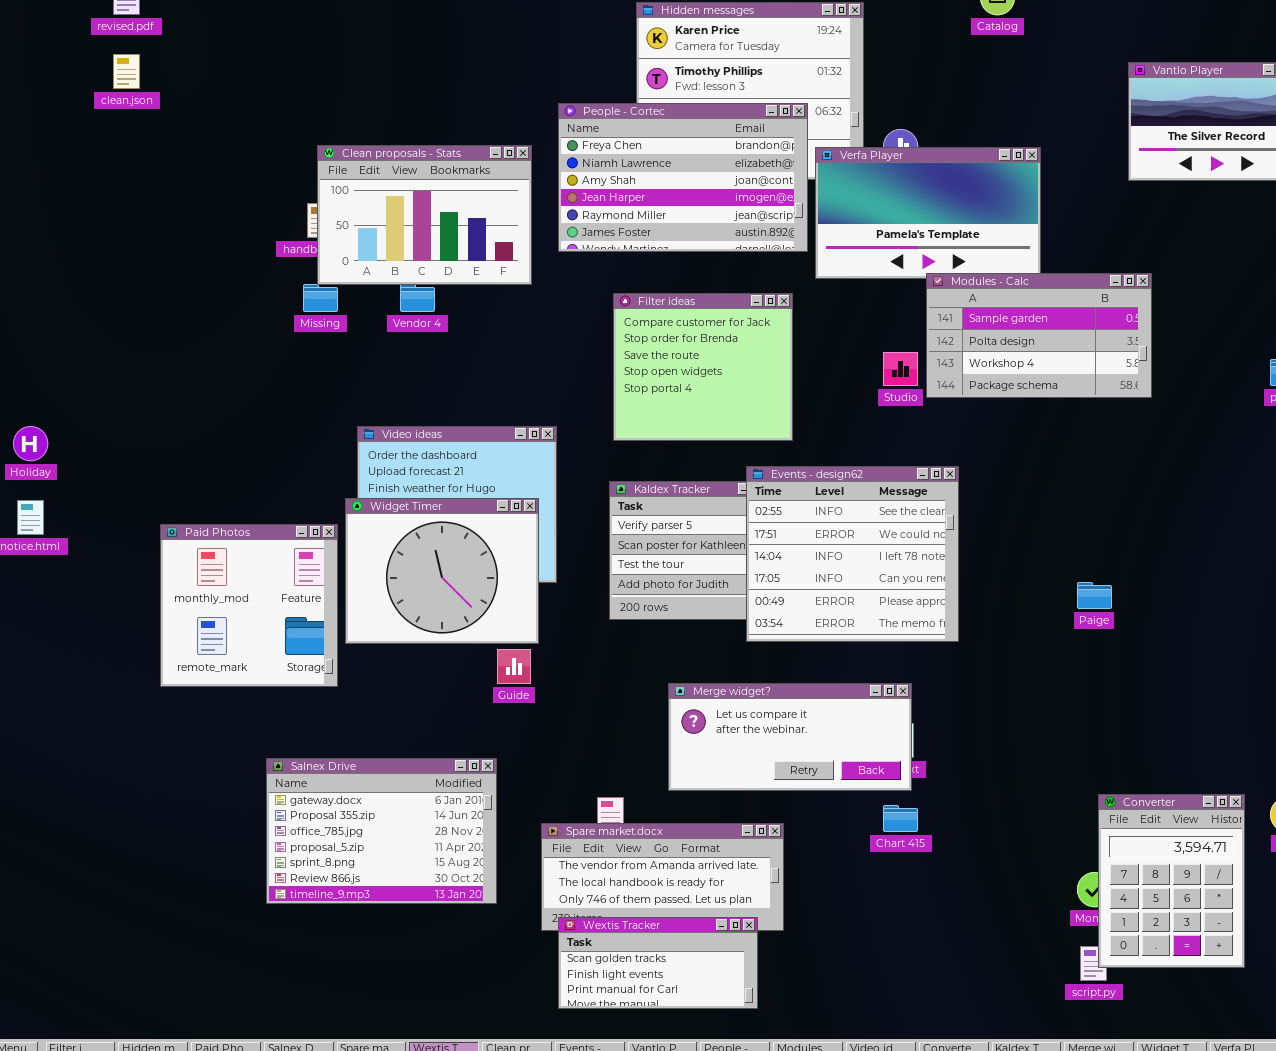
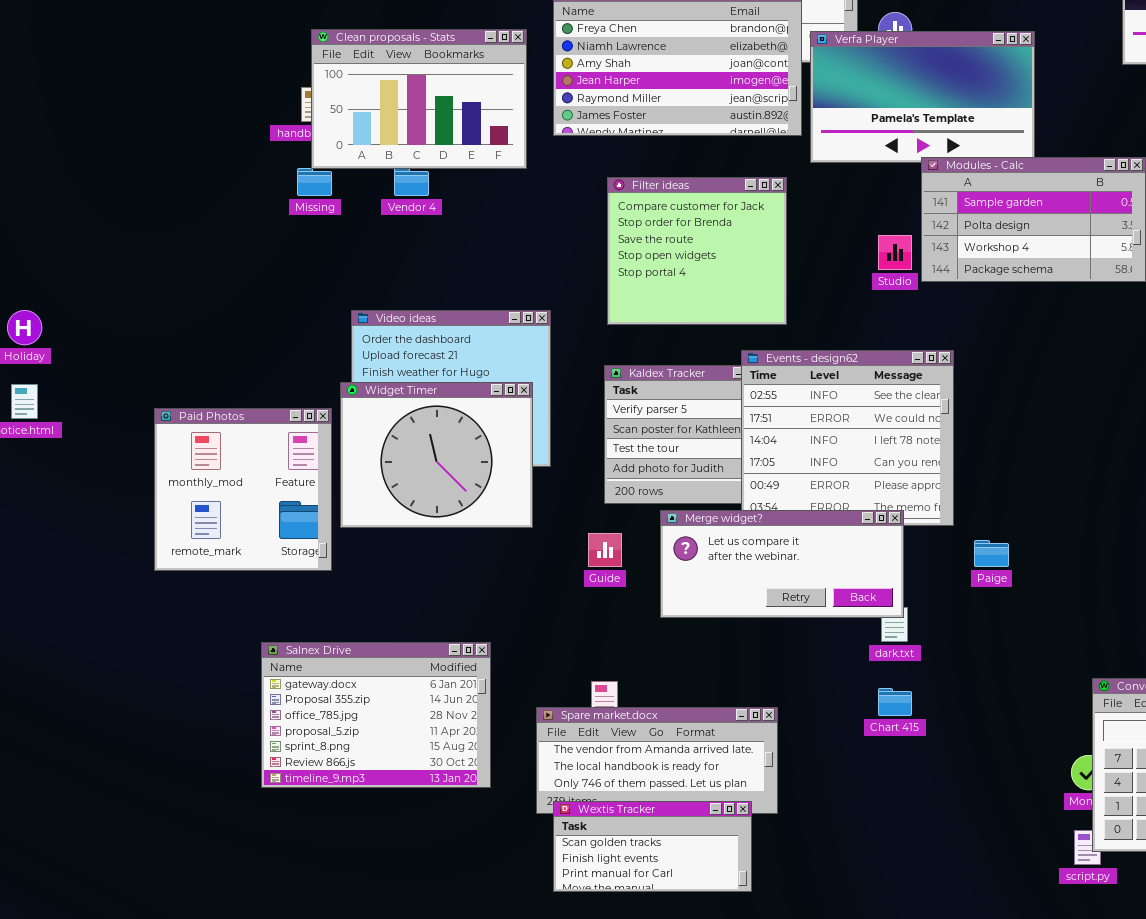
Paige: [1077,582,1112,609] -> [974,540,1009,567], moved
Guide: [497,649,531,684] -> [588,533,622,567], moved
Merge widget?: [668,683,912,791] -> [660,510,904,618], moved

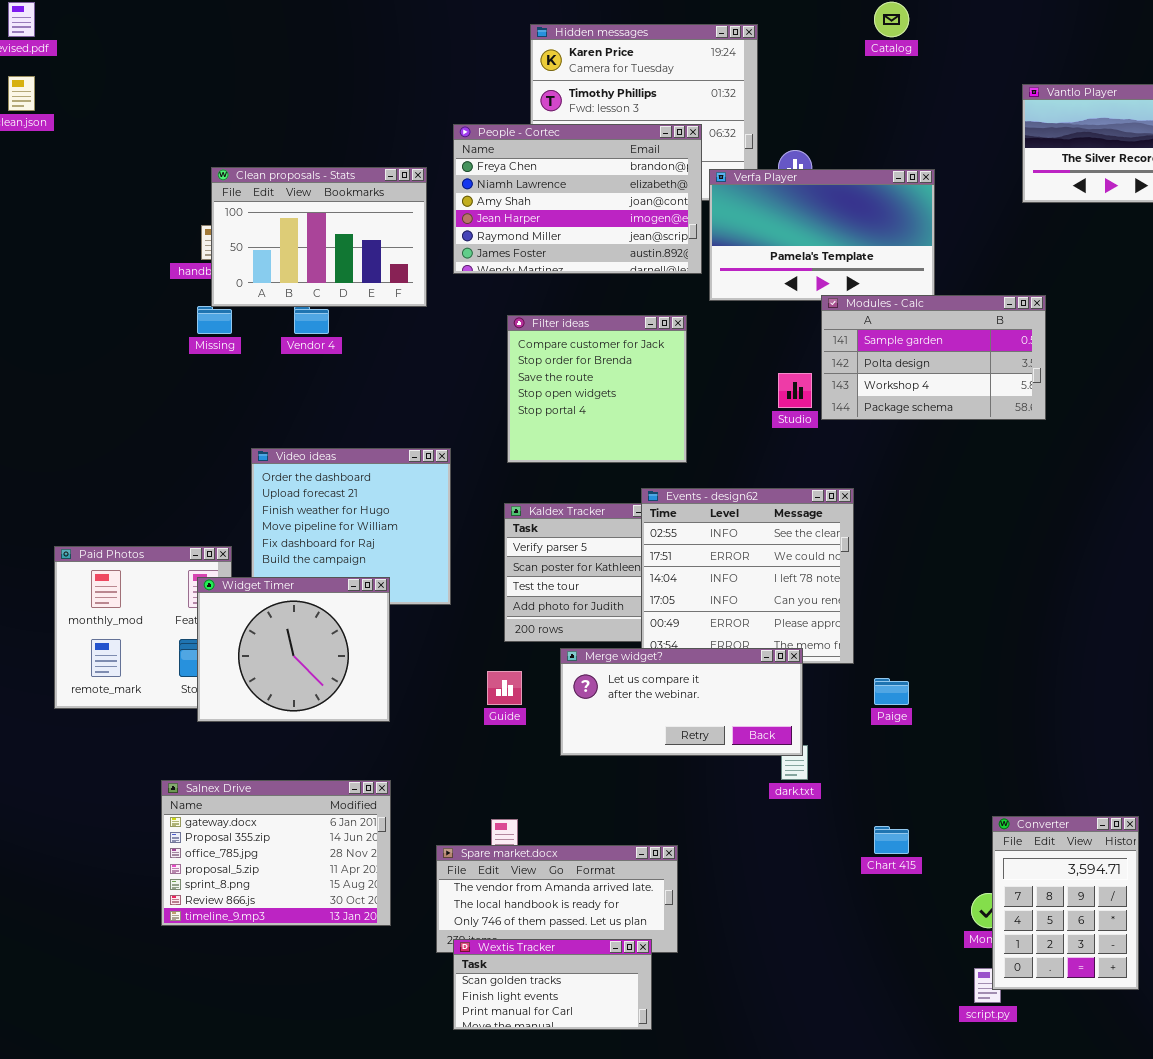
Widget Timer: [340,382,533,528] -> [197,577,390,722], moved
Chart 415: [878,688,912,716] -> [874,826,909,854], moved

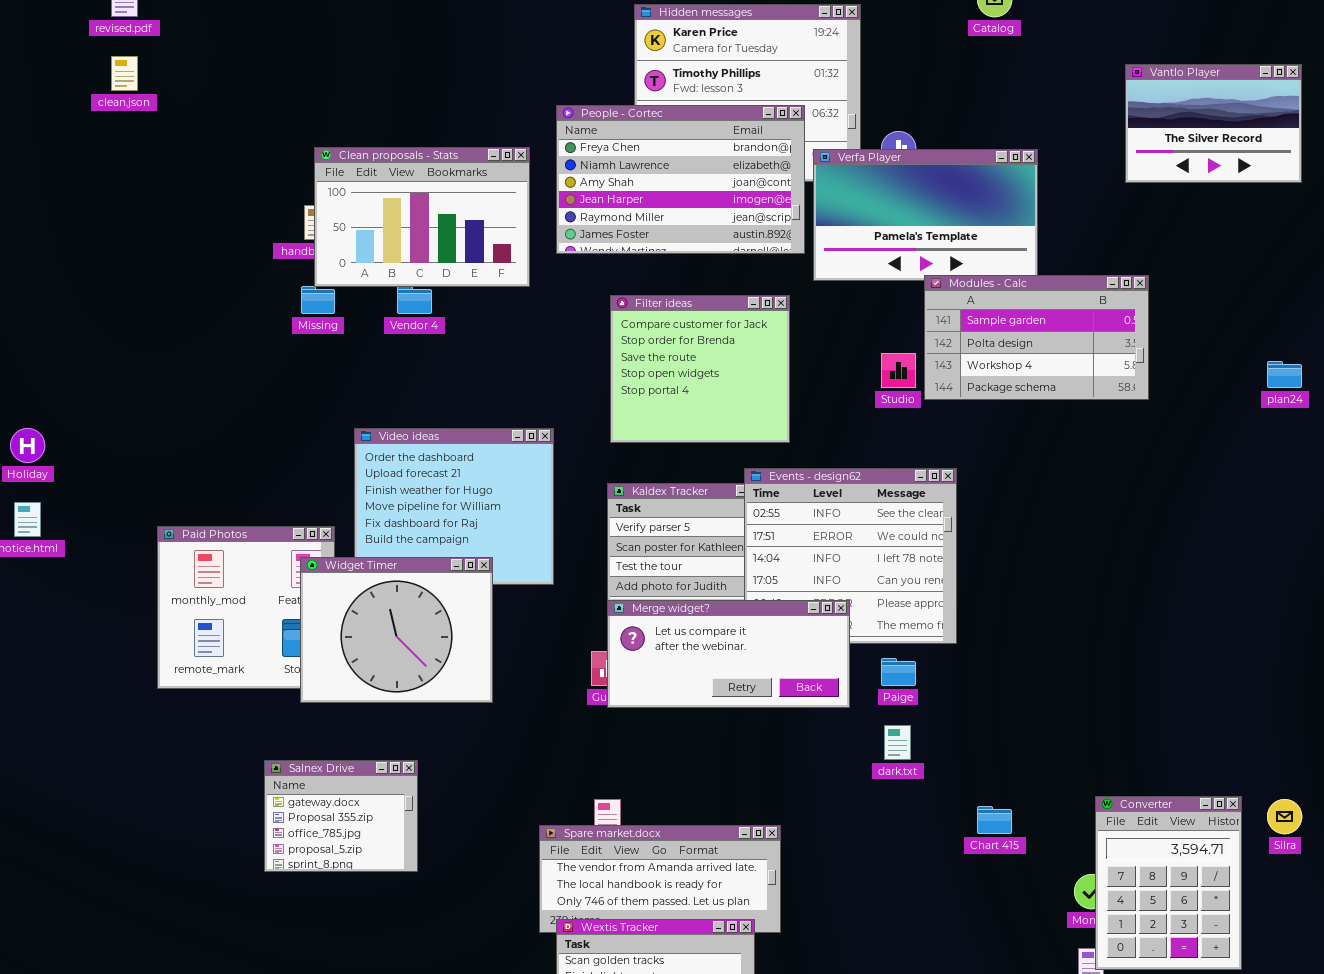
Merge widget?: [560,648,803,756] -> [607,600,850,708], moved
Paige: [874,678,909,705] -> [881,658,916,686], moved
Salnex Drive: [161,780,391,926] -> [264,760,418,872], resized

